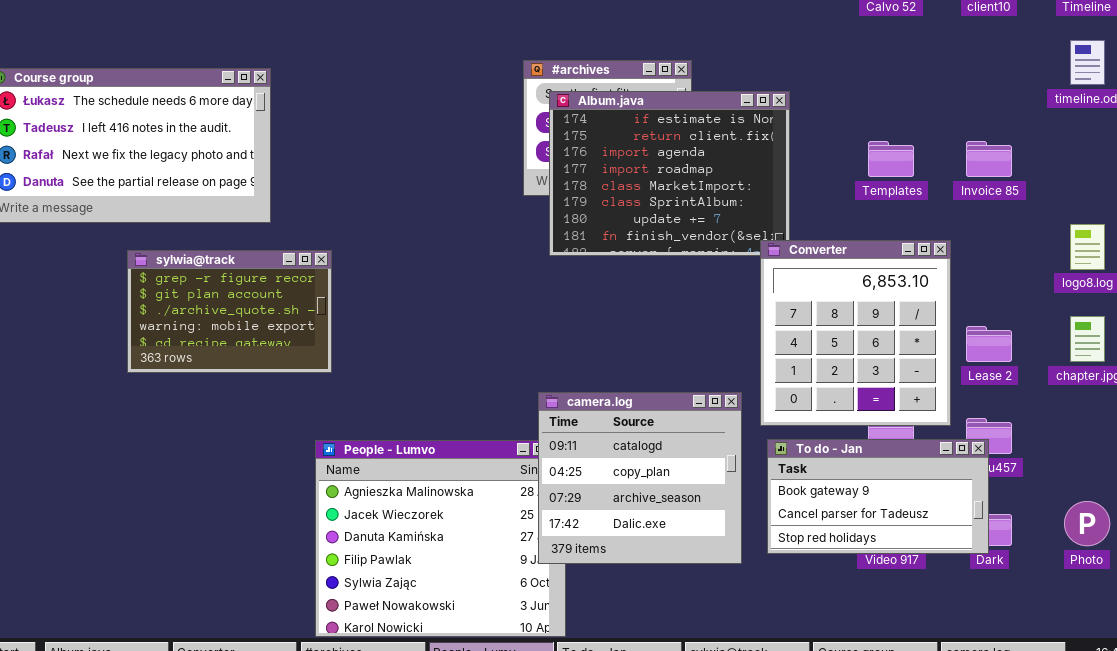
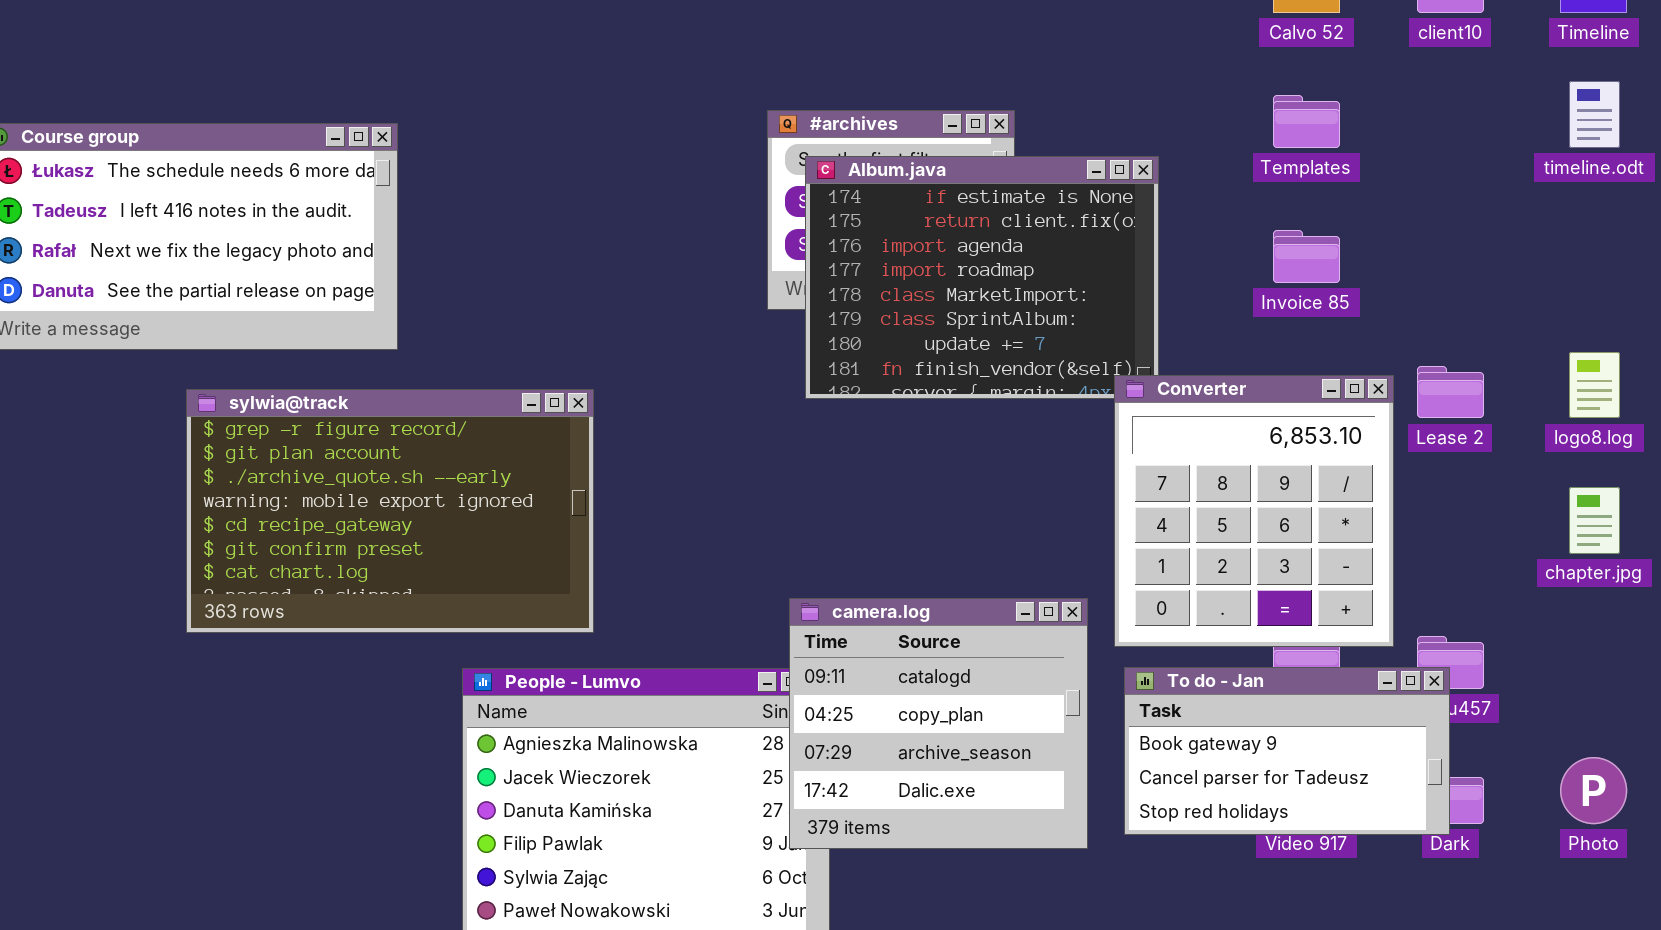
Templates: [868,141,914,177] -> [1273,95,1340,148], moved
Invoice 85: [966,141,1012,177] -> [1273,230,1340,283], moved
sylwia@track: [127,250,332,373] -> [186,389,594,633], resized
Lease 2: [966,326,1012,362] -> [1417,366,1484,418], moved

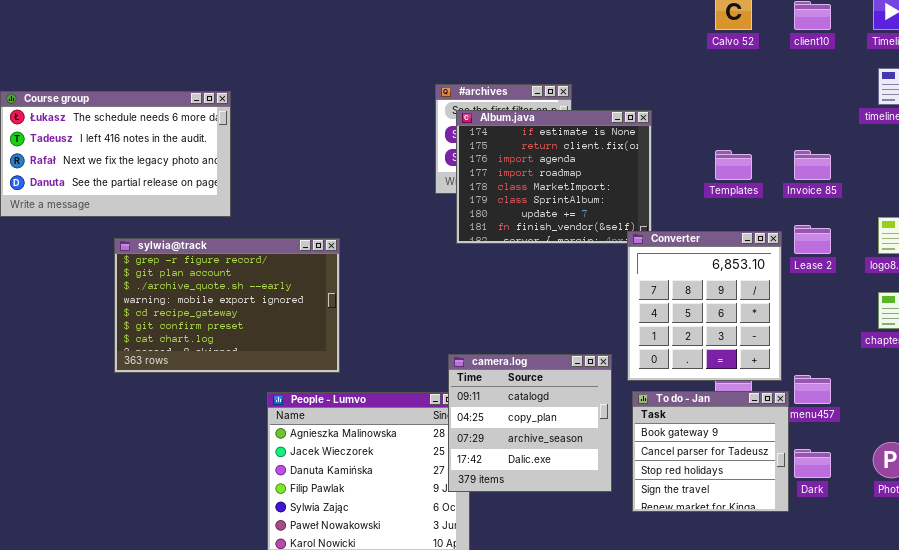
Templates: [1273,95,1340,148] -> [715,150,752,180], moved
Invoice 85: [1273,230,1340,283] -> [794,150,831,180], moved
To do - Jan: [1124,667,1450,835] -> [632,391,789,512], resized

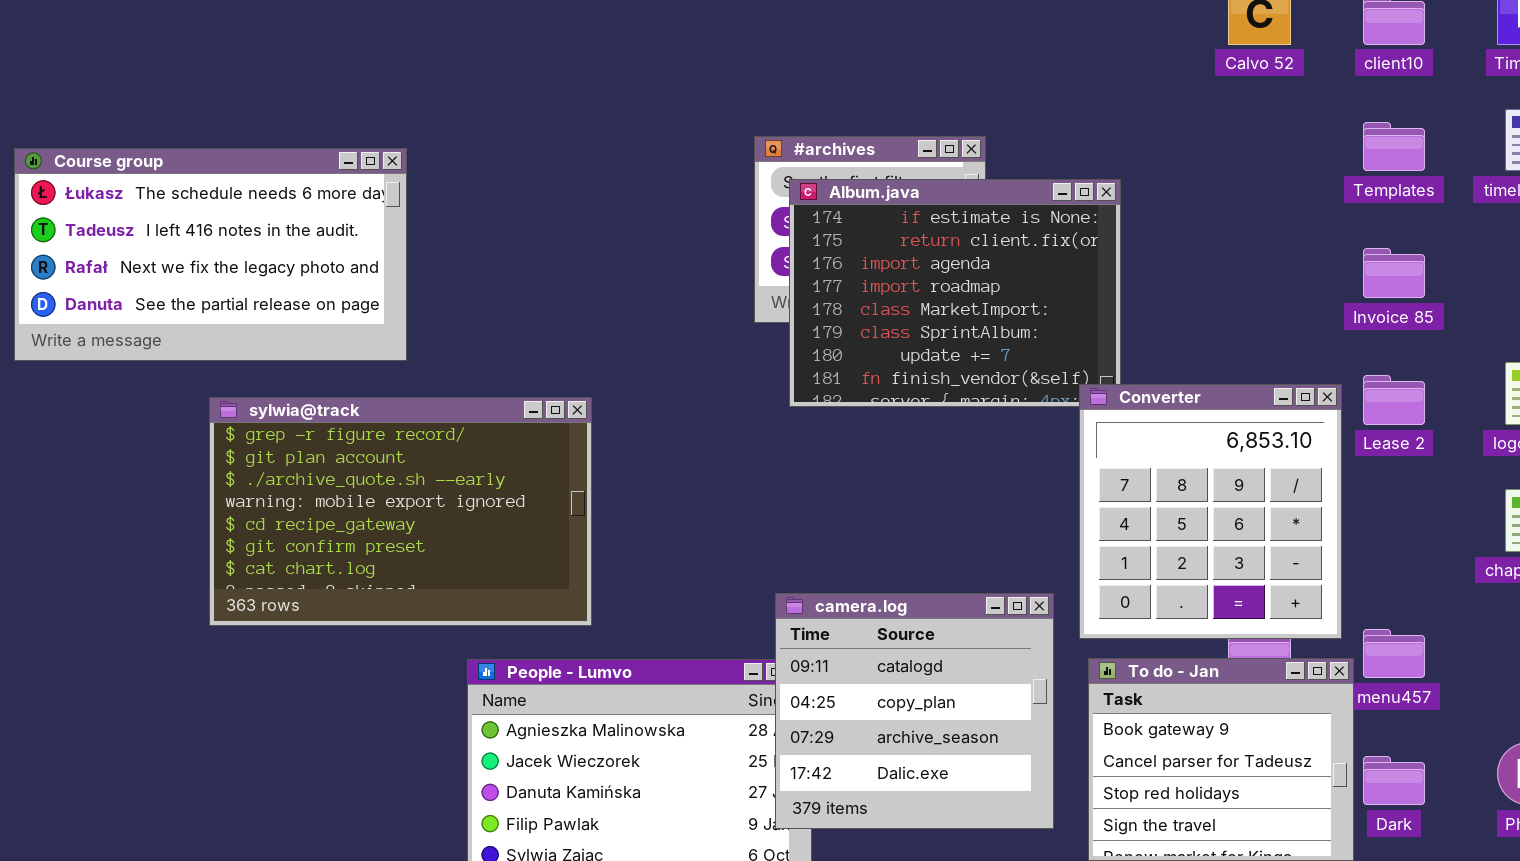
Templates: [715,150,752,180] -> [1363,122,1425,171], moved

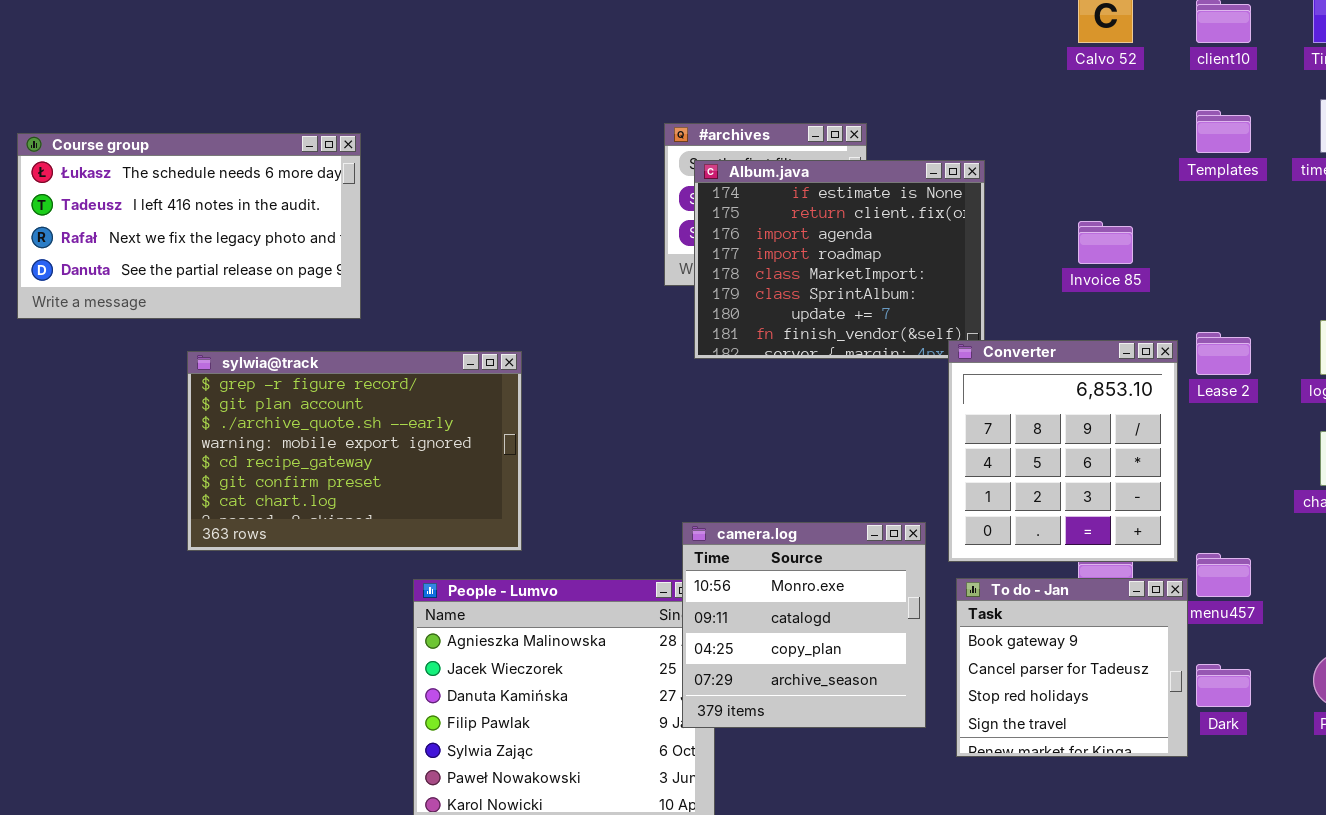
Invoice 85: [1363,248,1425,298] -> [1078,221,1133,264], moved
camera.log: [775,593,1054,829] -> [682,522,926,728], scrolled up 1 row

